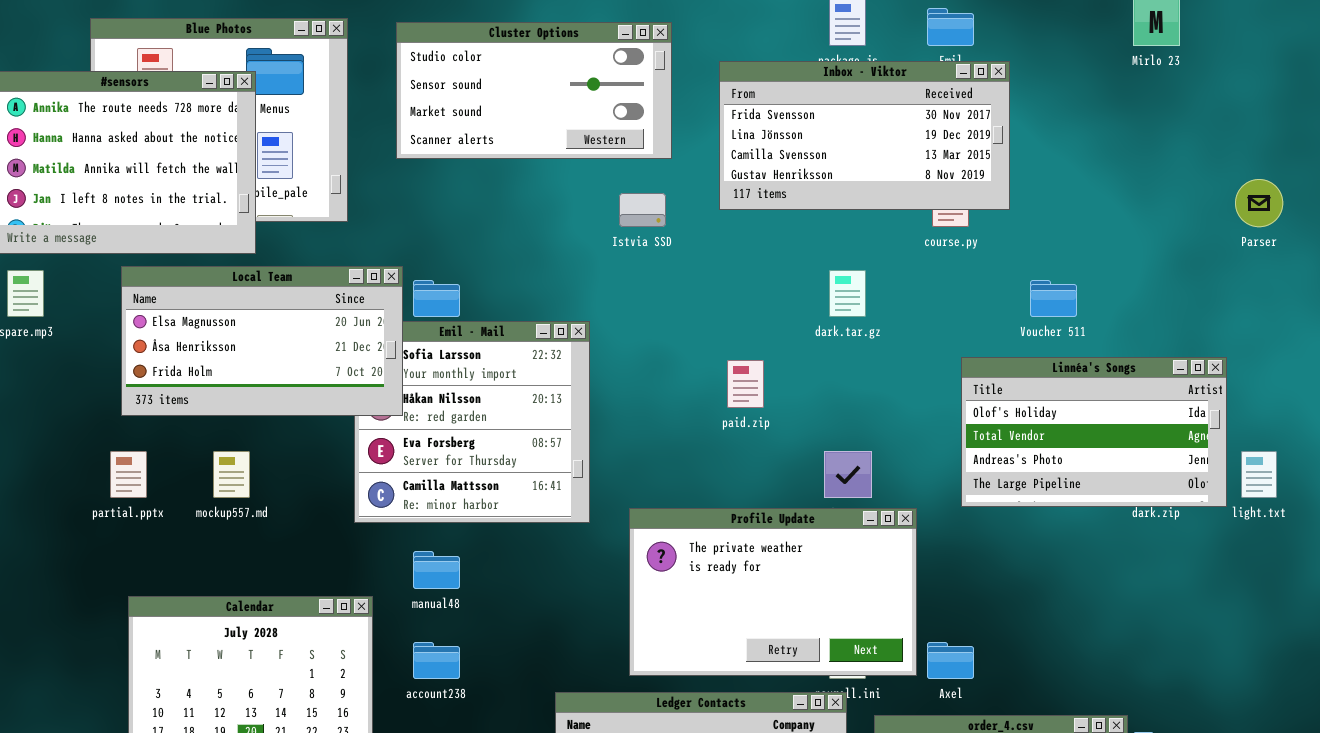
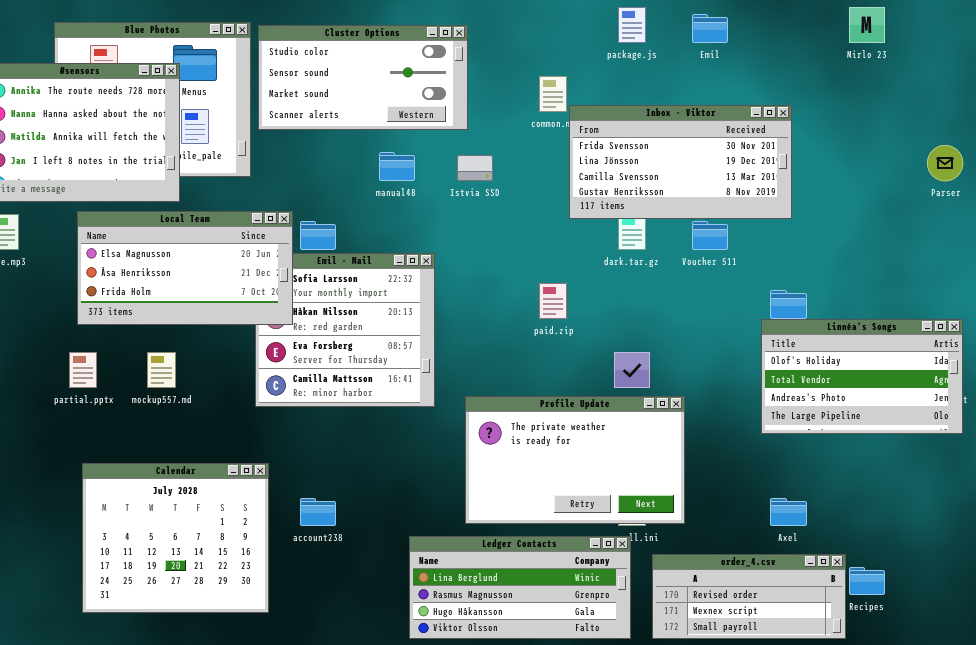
Cluster Options: [396,22,672,159] -> [258,25,468,130], moved
Inbox - Viktor: [719,61,1010,210] -> [569,105,792,219], moved
Voucher 511: [1030,280,1077,317] -> [692,221,728,250], moved
Linnéa's Songs: [961,357,1227,507] -> [761,319,963,434], moved
manual48: [413,551,460,589] -> [379,152,415,181], moved
Axel: [927,642,974,679] -> [770,498,807,526], moved

